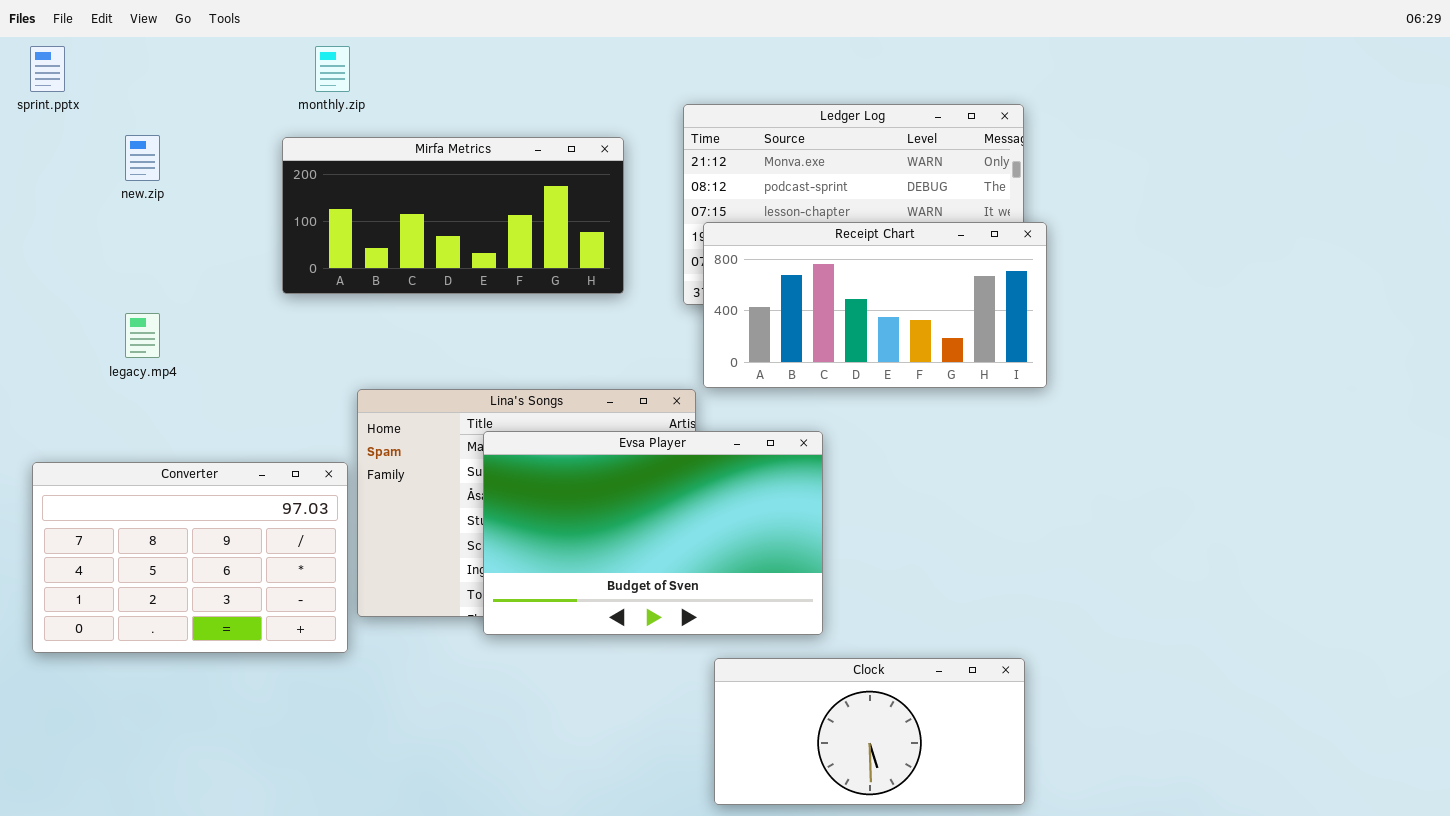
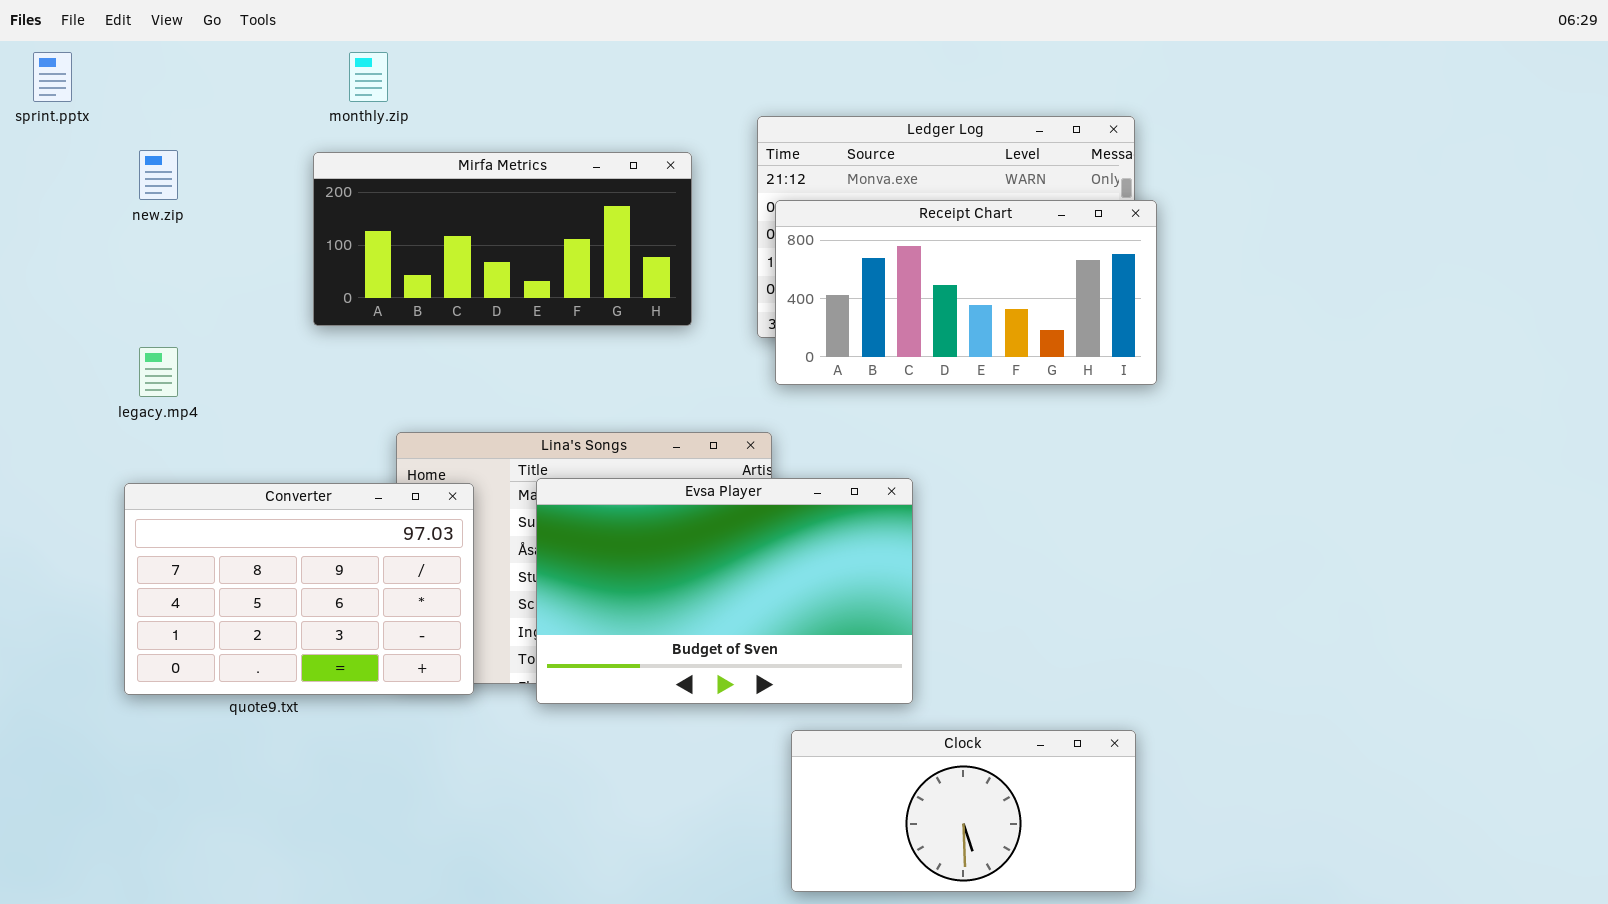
Receipt Chart: [703,222,1047,388] -> [775,200,1157,385], moved
Converter: [32,462,348,653] -> [124,483,474,695], moved

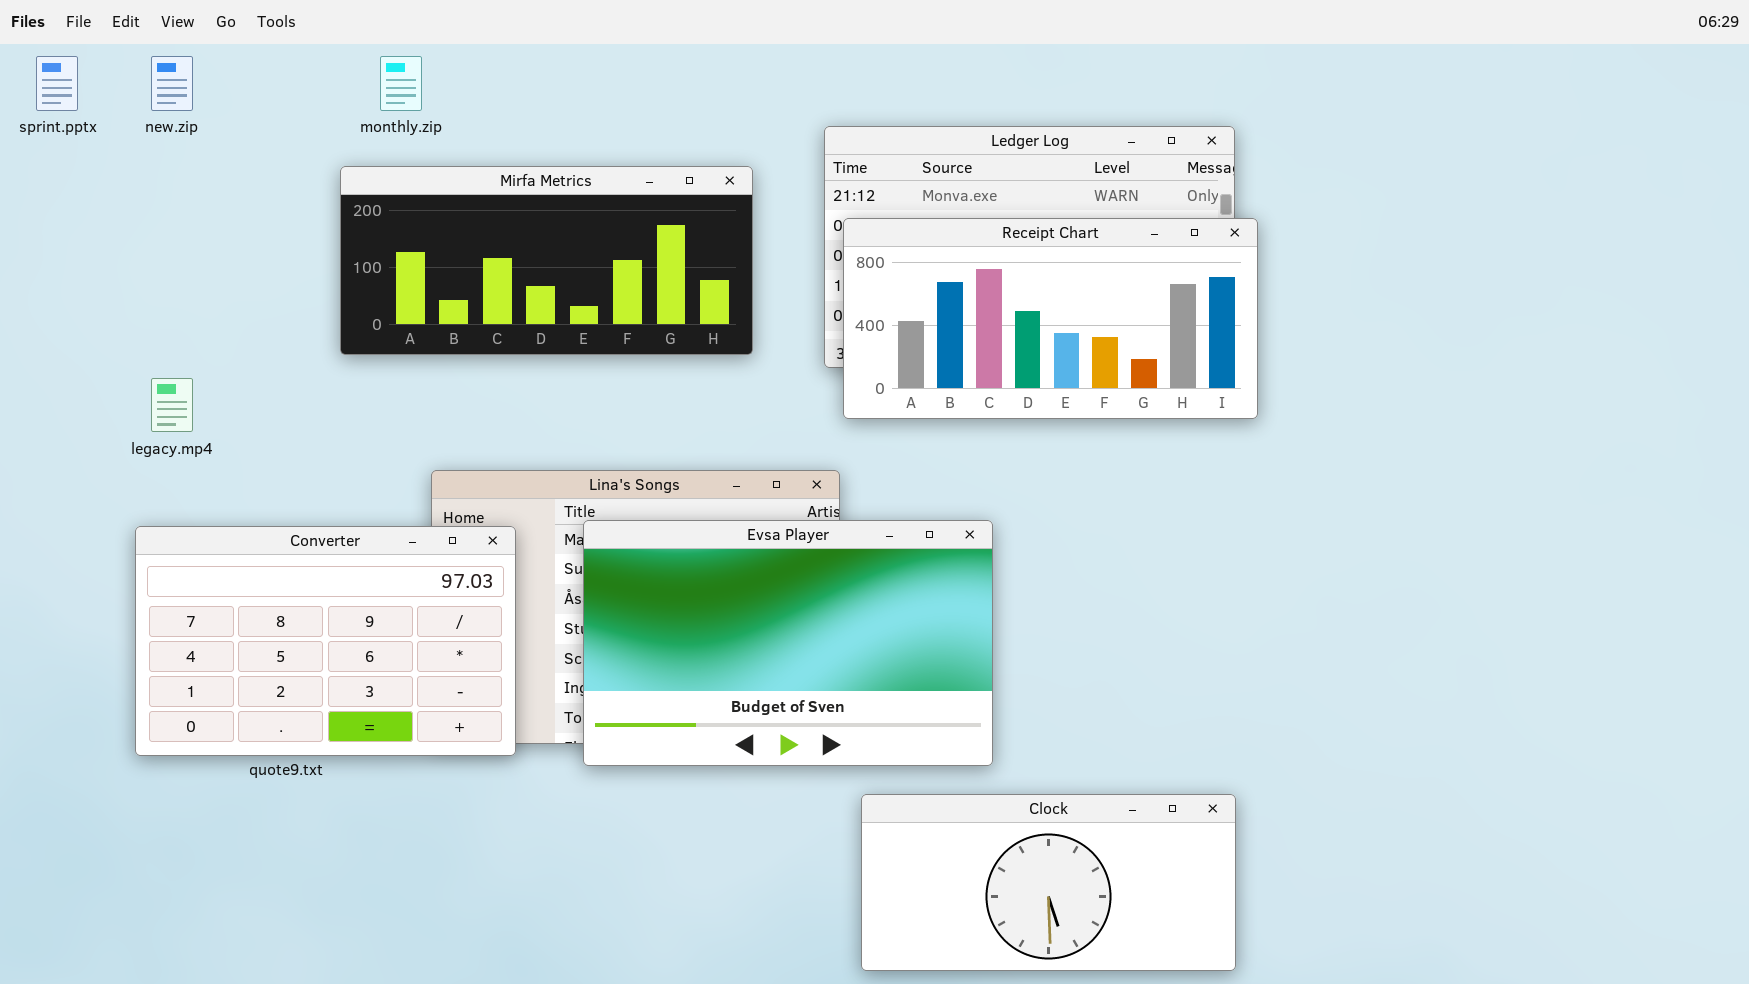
new.zip: [139,150,178,200] -> [151,56,193,111], moved

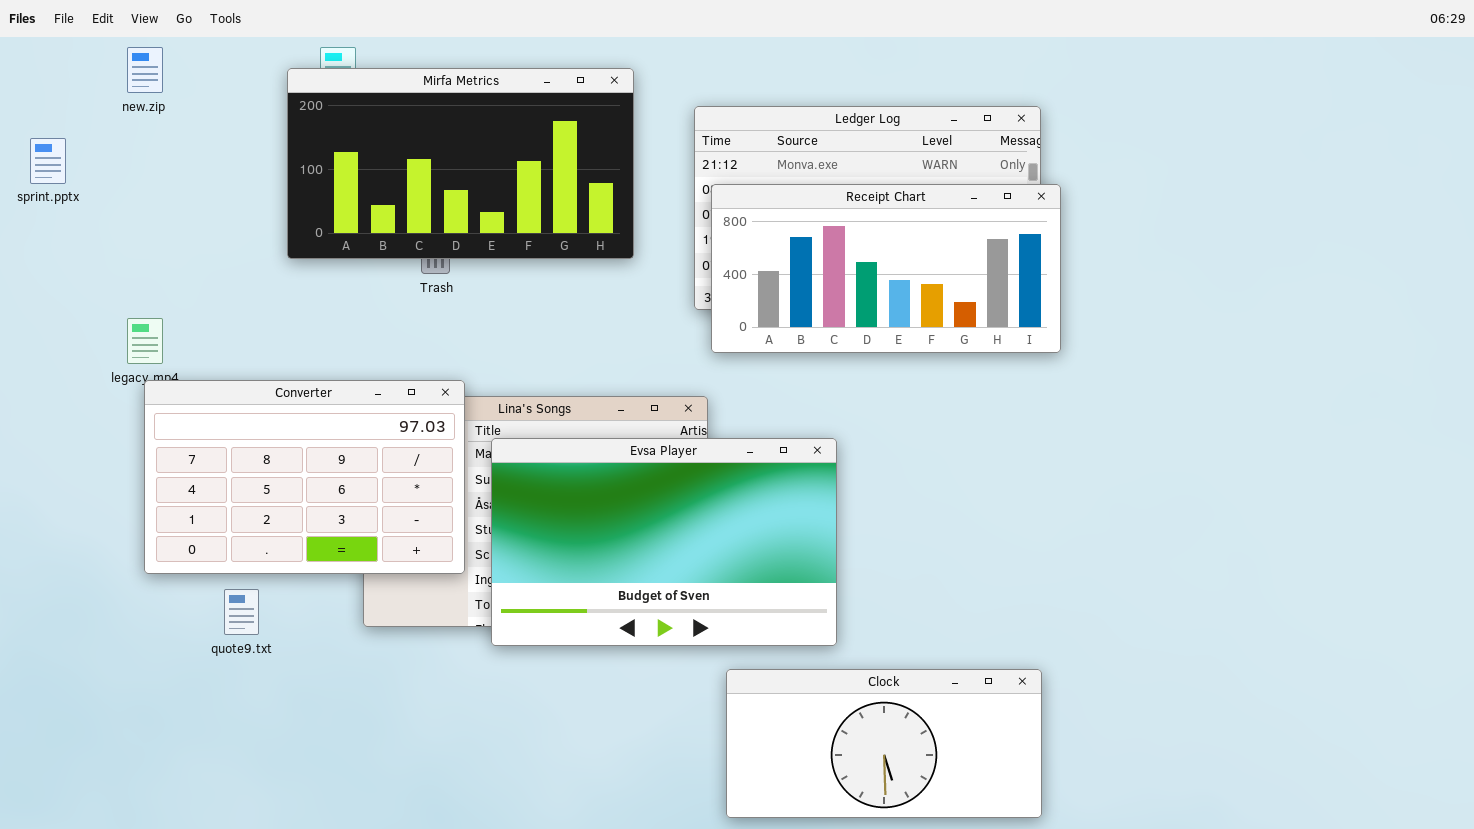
sprint.pptx: [36,56,78,111] -> [30,138,66,184], moved
Mirfa Metrics: [340,166,753,355] -> [287,68,634,259], moved, resized
Converter: [135,526,516,756] -> [144,380,465,574], moved

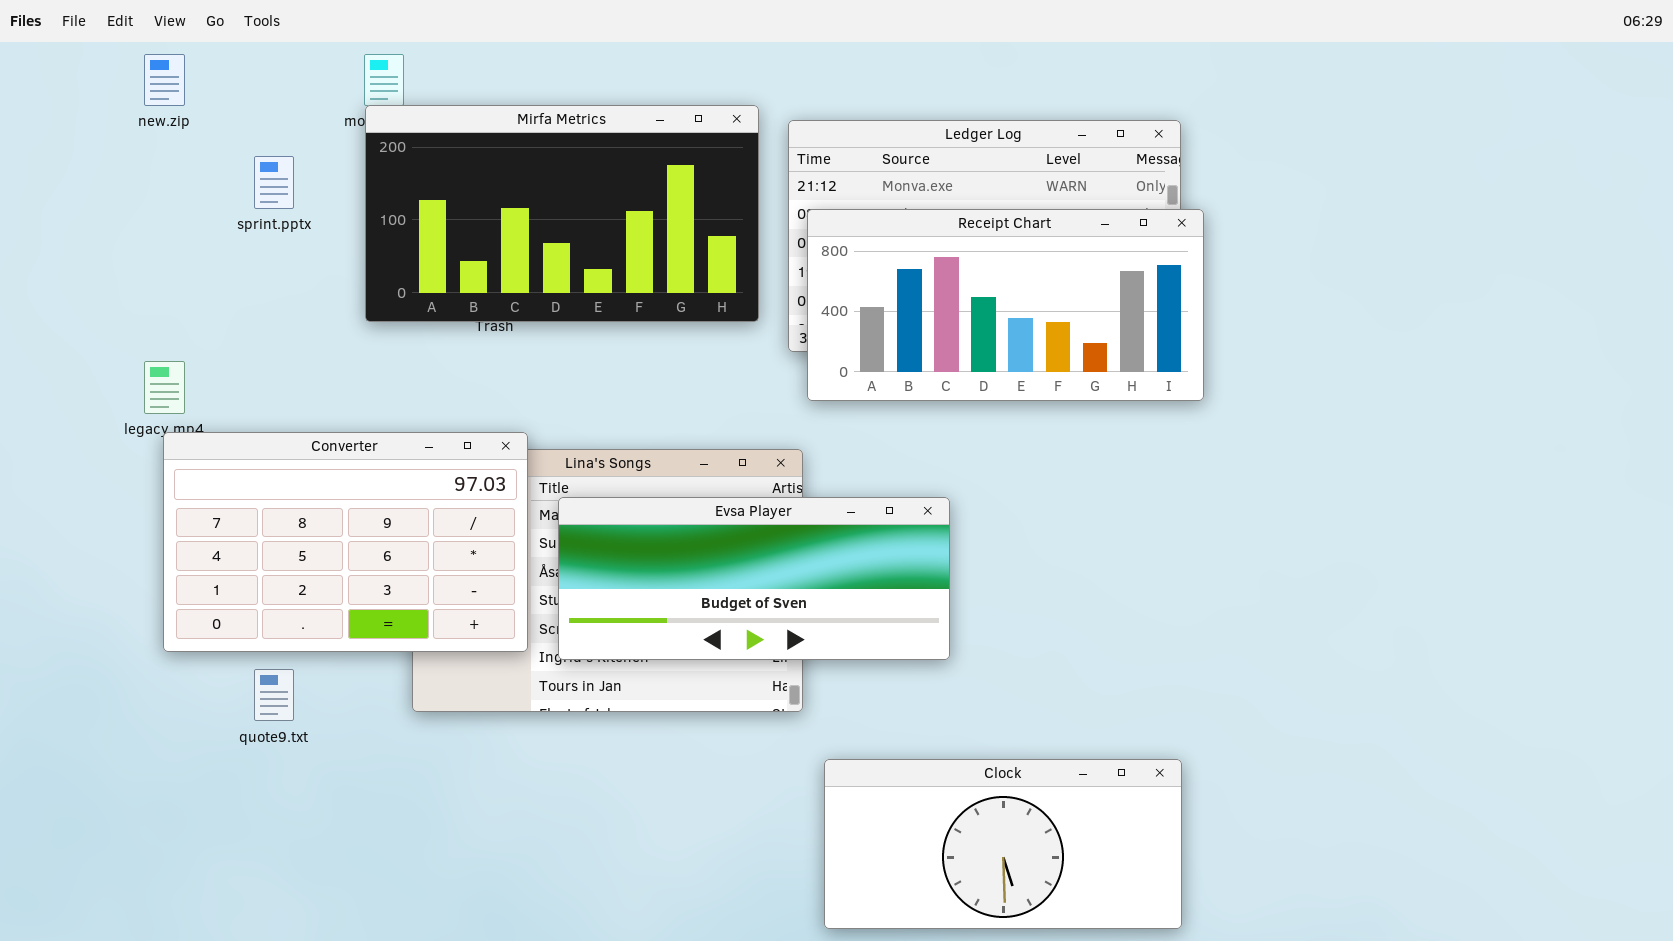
Mirfa Metrics: [287,68,634,259] -> [365,105,759,322], moved
sprint.pptx: [30,138,66,184] -> [254,156,294,209], moved
Evsa Player: [491,438,837,646] -> [558,497,950,660], resized

